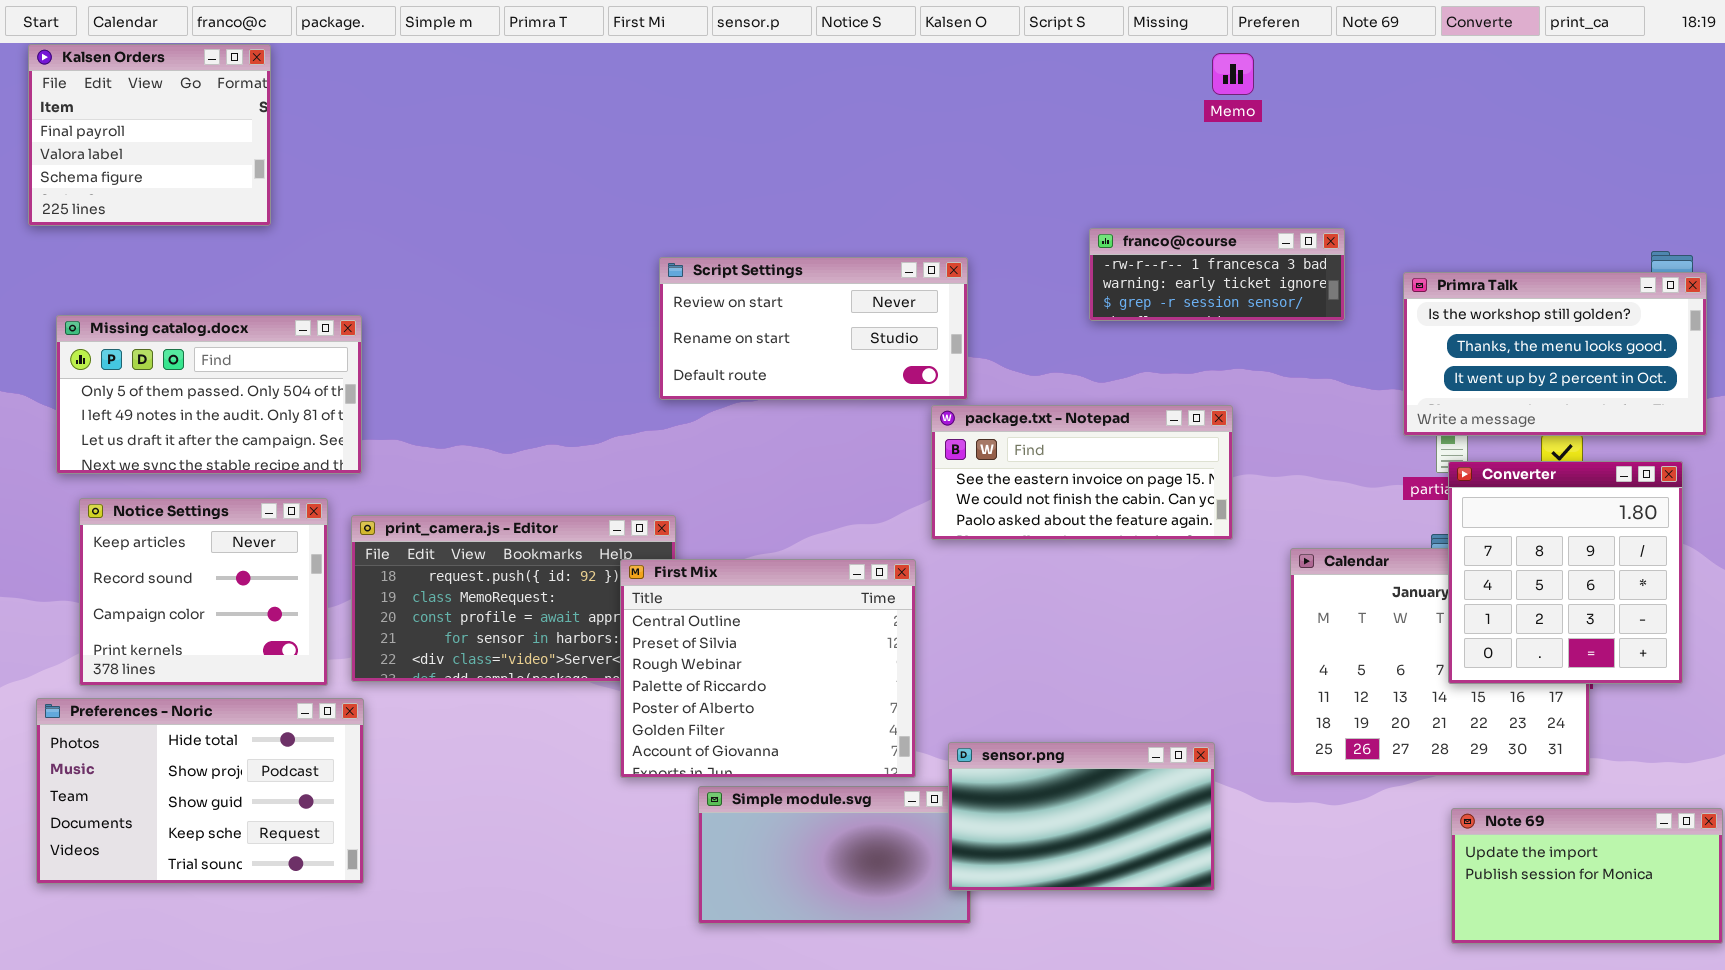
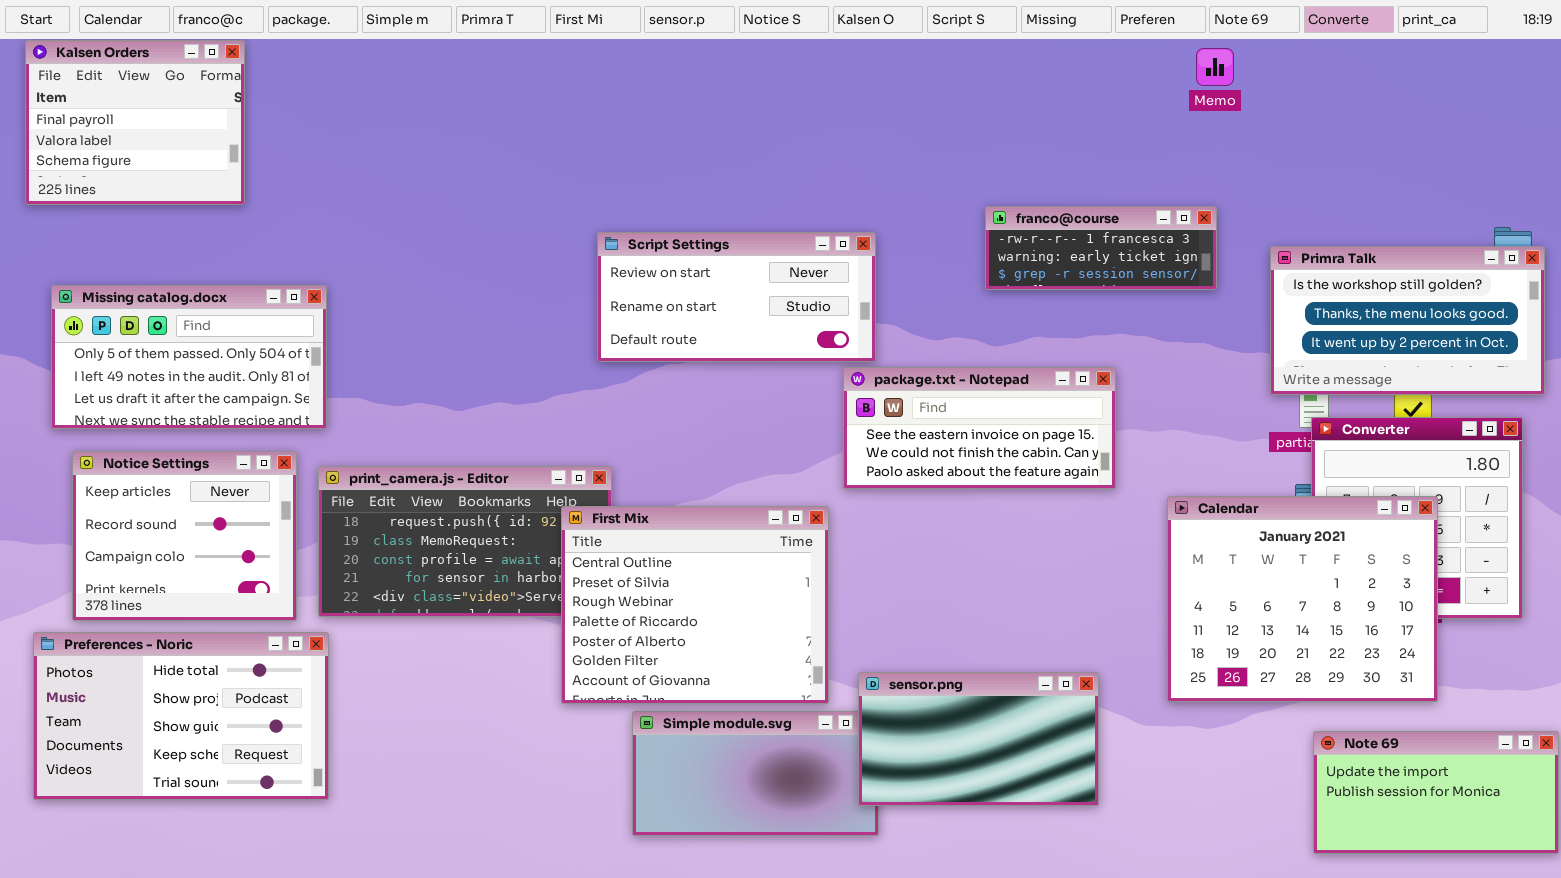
Memo: [1212,53,1254,95] -> [1196,48,1234,86], moved
Calendar: [1290,548,1590,776] -> [1167,496,1438,702], raised

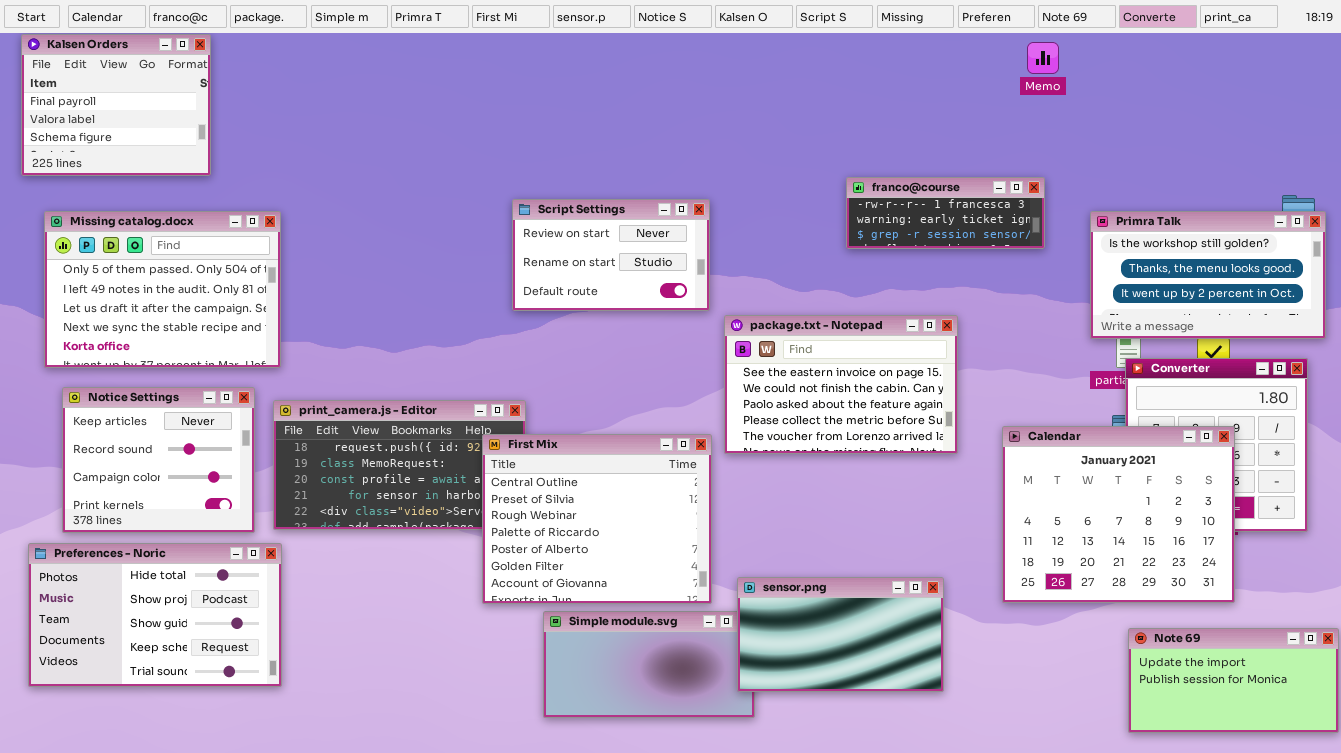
Script Settings: [597,232,876,362] -> [512,199,710,311], resized
Missing catalog.docx: [51,285,327,429] -> [44,211,281,368], resized
package.txt - Notepad: [843,367,1116,489] -> [724,315,958,454], resized

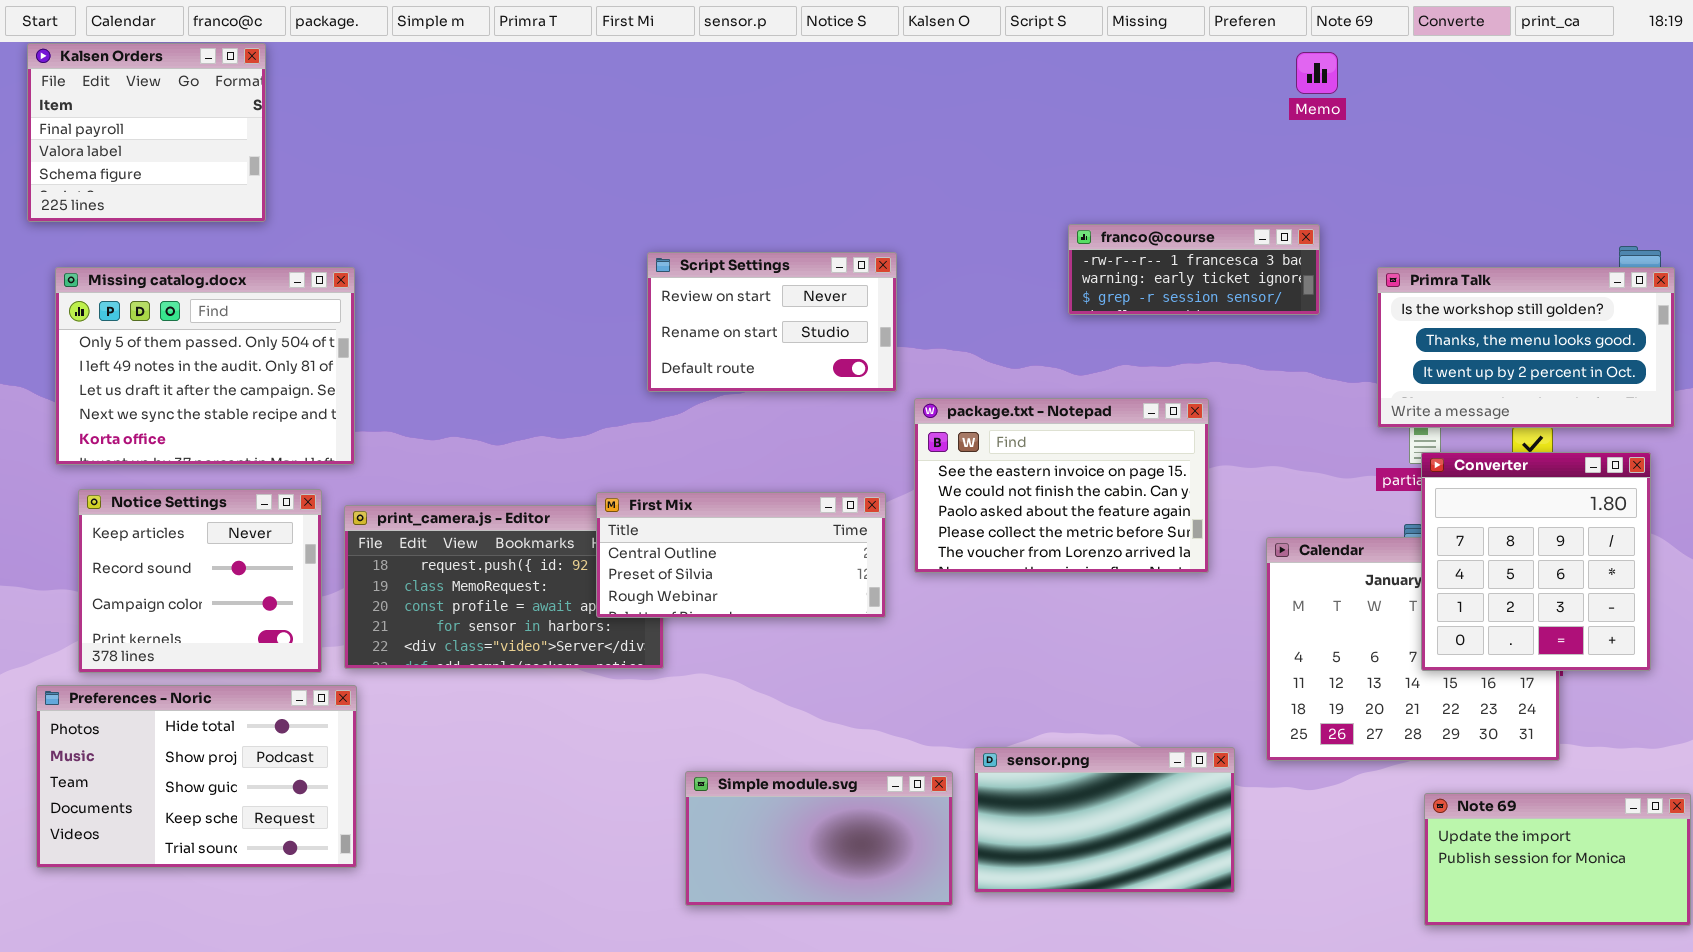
Converter: [1125,358,1308,532] -> [1421,452,1651,671], raised
First Mix: [482,434,712,604] -> [596,492,886,618], moved, resized
sensor.png: [737,577,944,692] -> [974,747,1235,893], moved

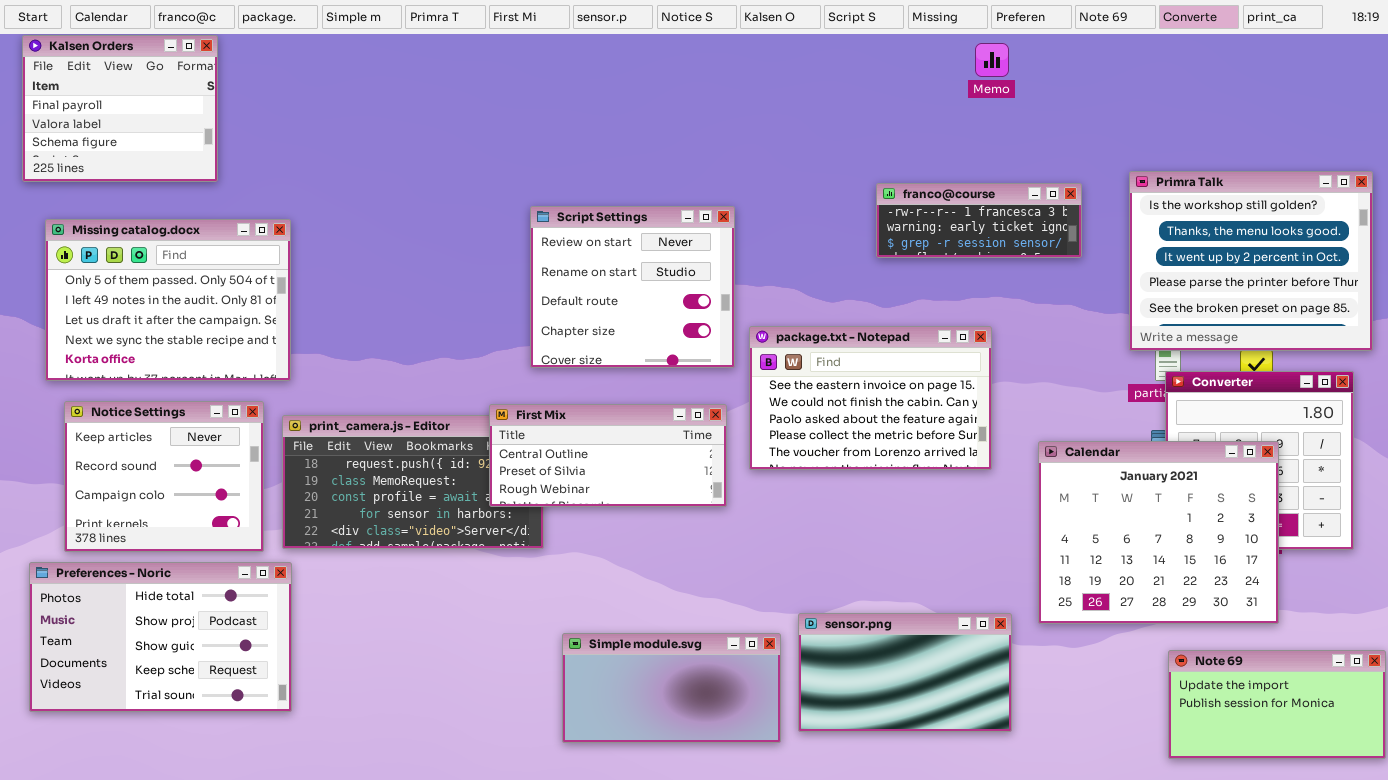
Memo: [1296,52,1338,94] -> [975,43,1009,77], moved
Script Settings: [647,252,897,392] -> [530,206,735,368], resized
Primra Talk: [1377,267,1675,428] -> [1129,171,1373,351], resized
Calendar: [1266,537,1560,761] -> [1038,441,1279,624], raised

